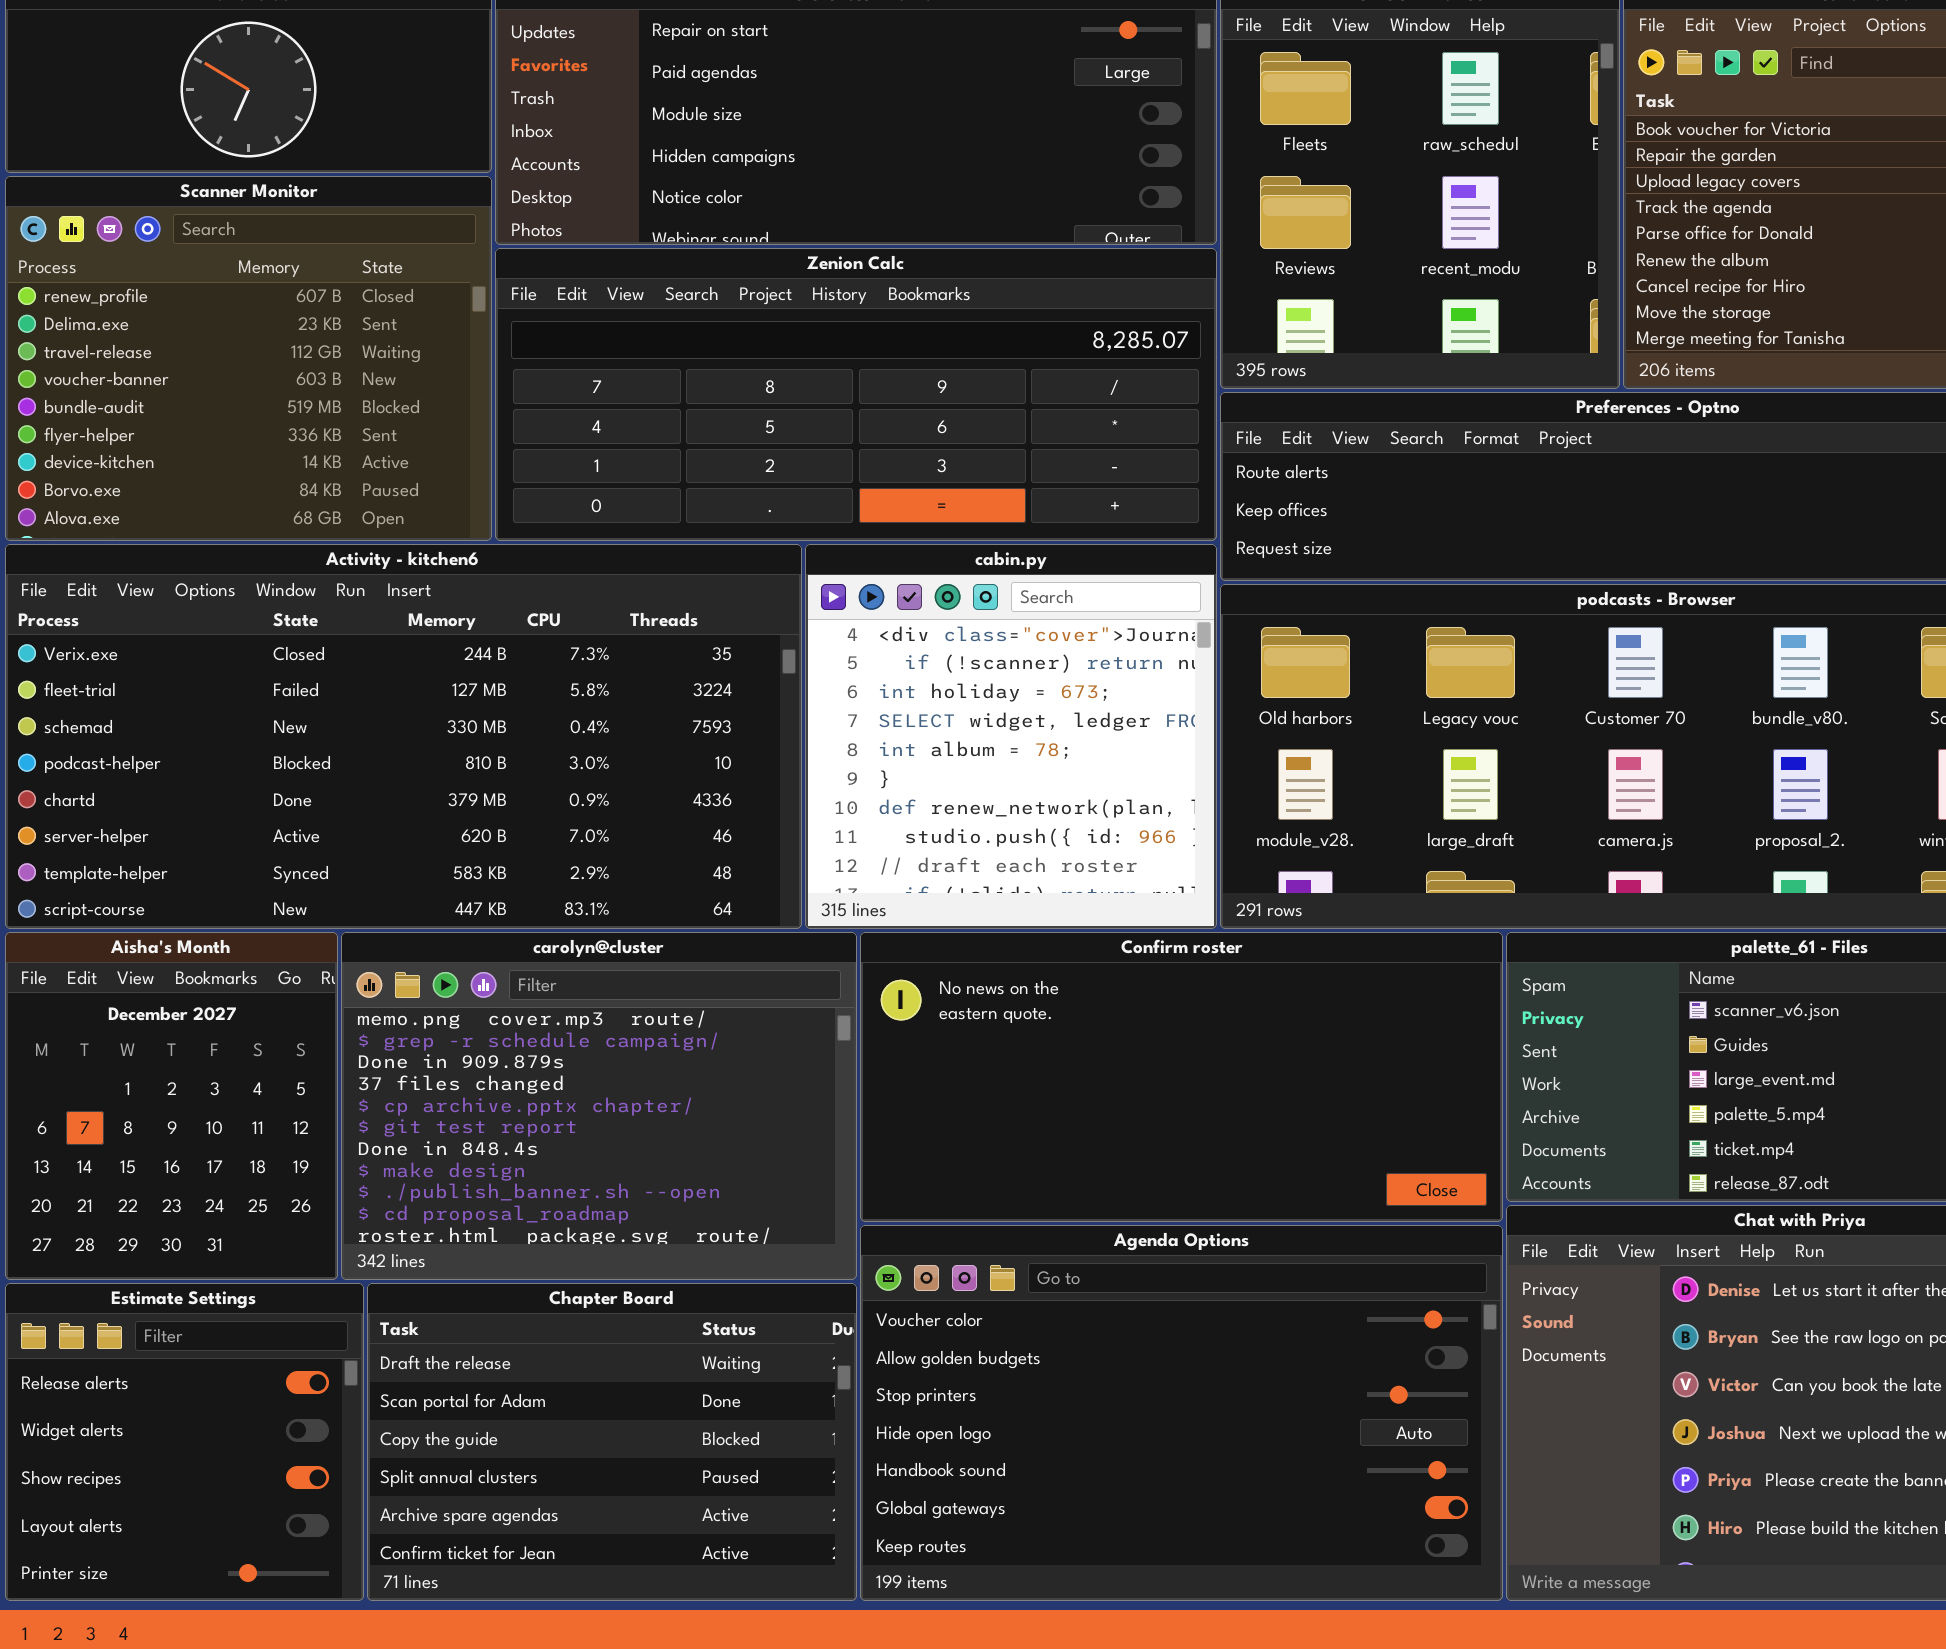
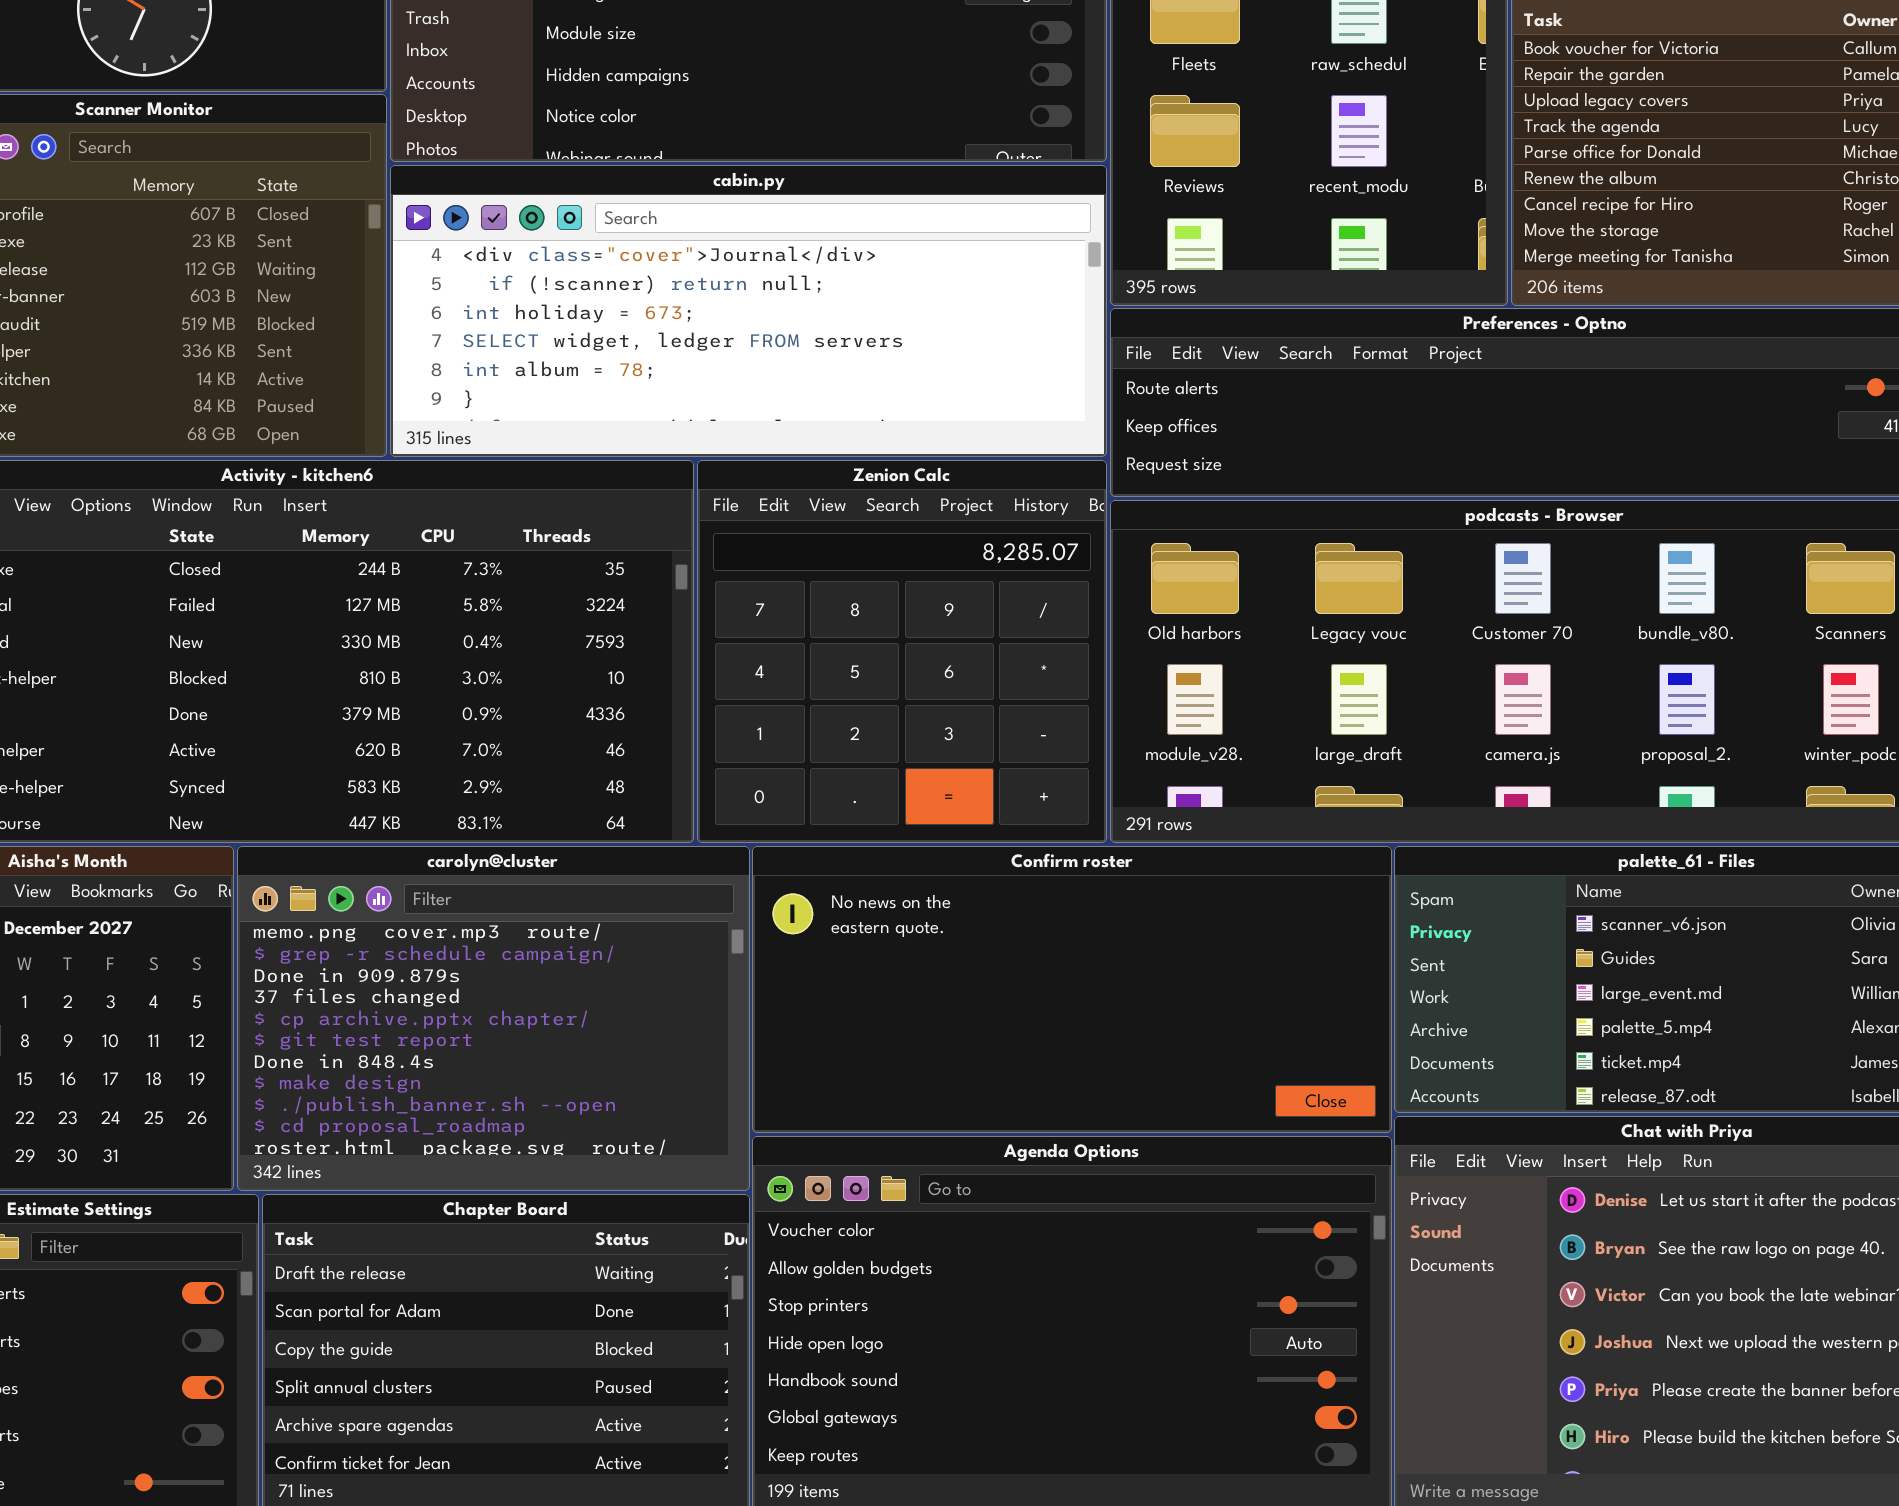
Zenion Calc: [495,248,1217,541] -> [697,460,1107,843], moved, resized
cabin.py: [805,544,1217,929] -> [390,165,1107,457], moved, resized

